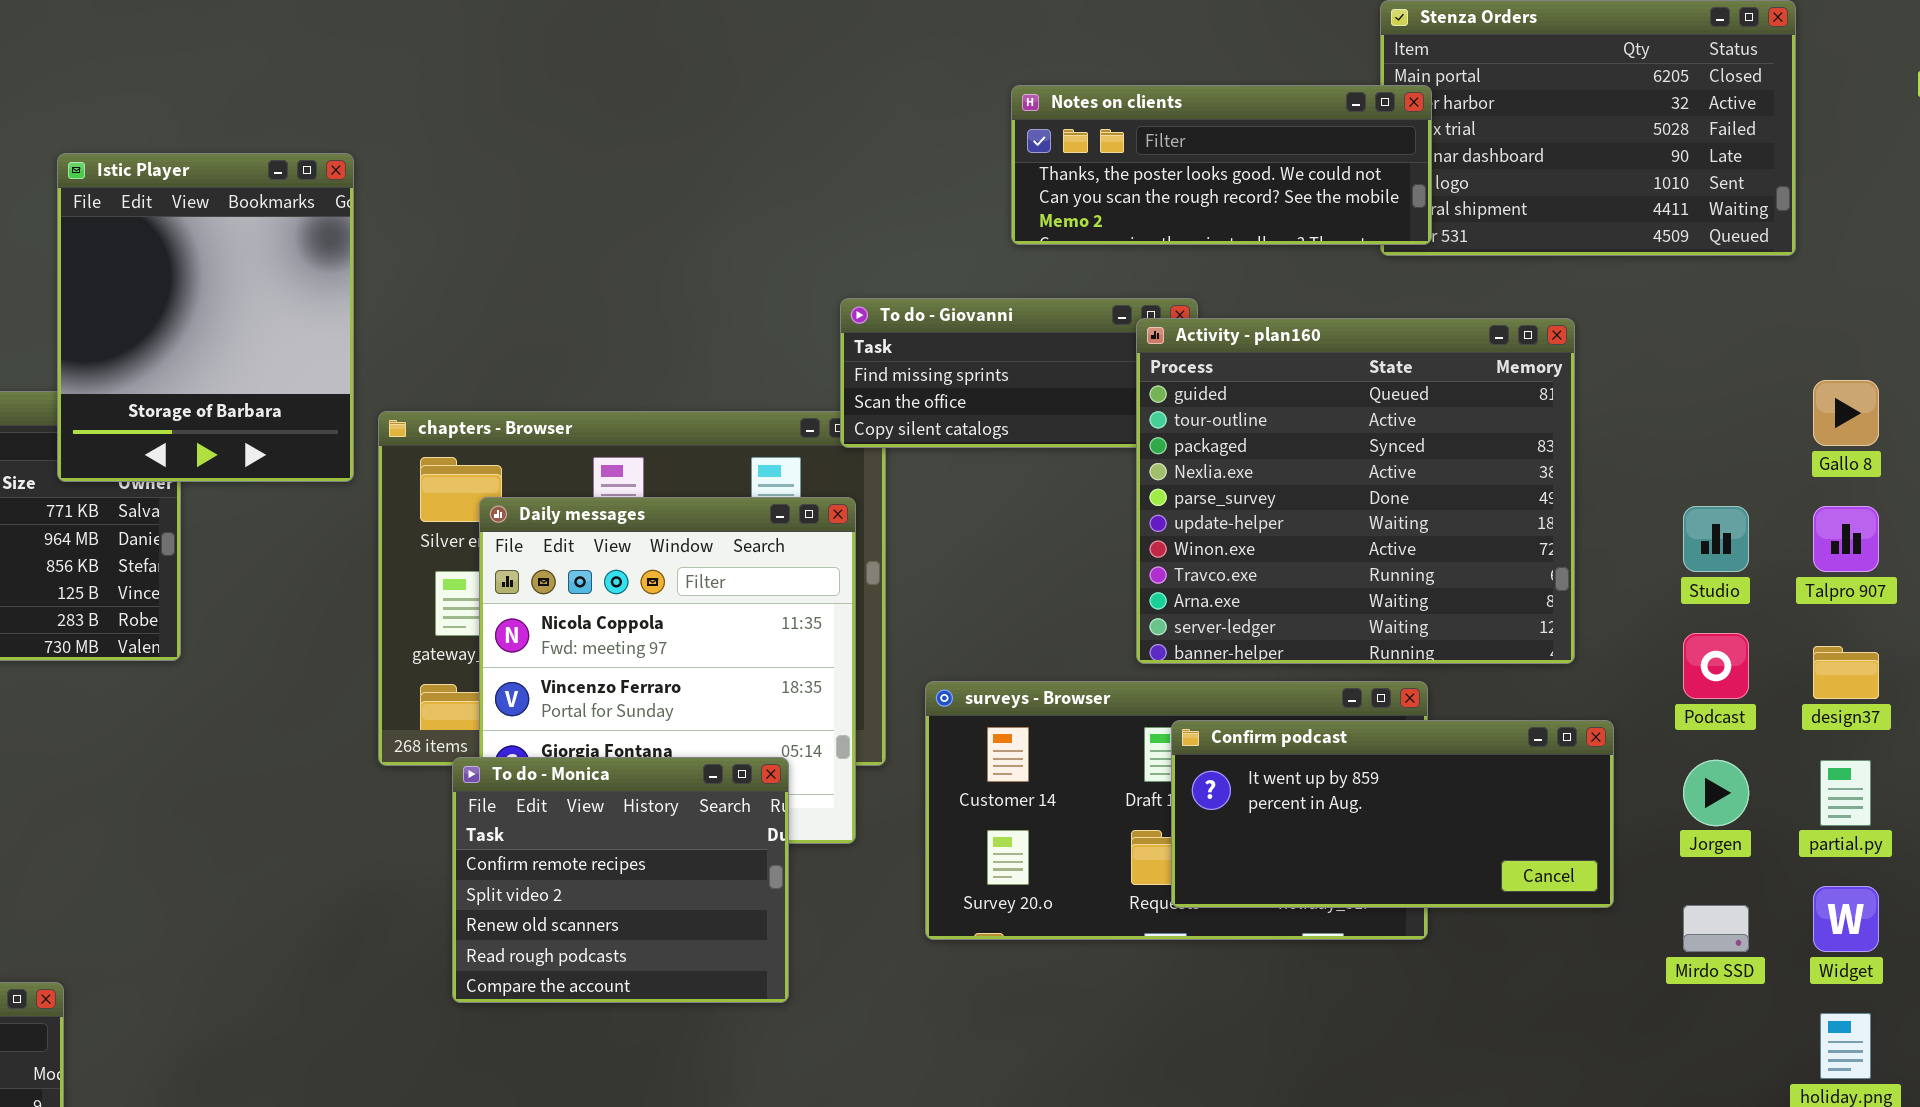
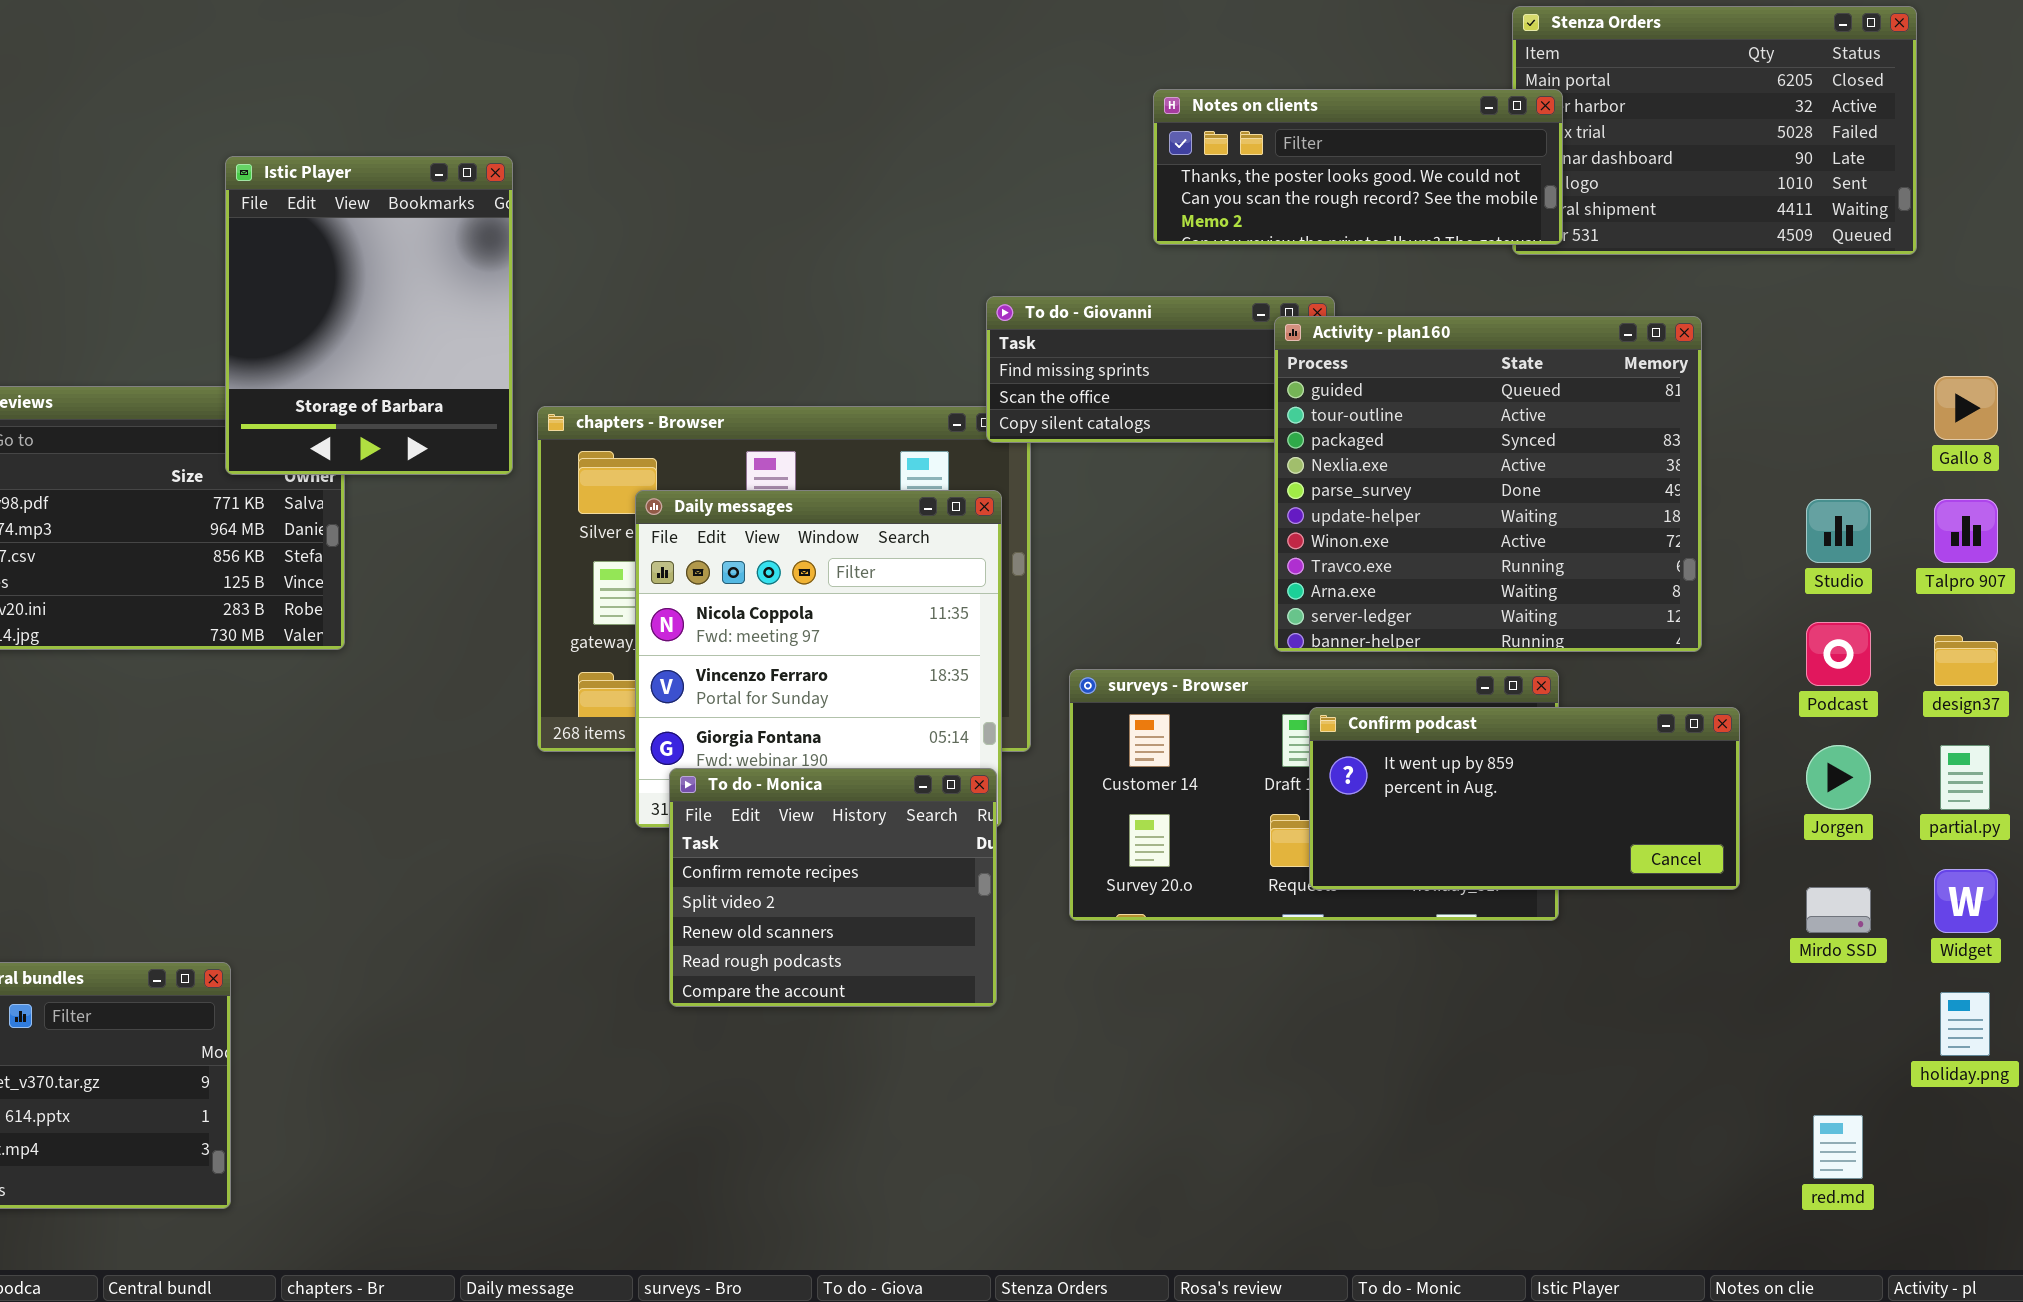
To do - Monica: [452,757,789,1003] -> [669,768,997,1007], moved

